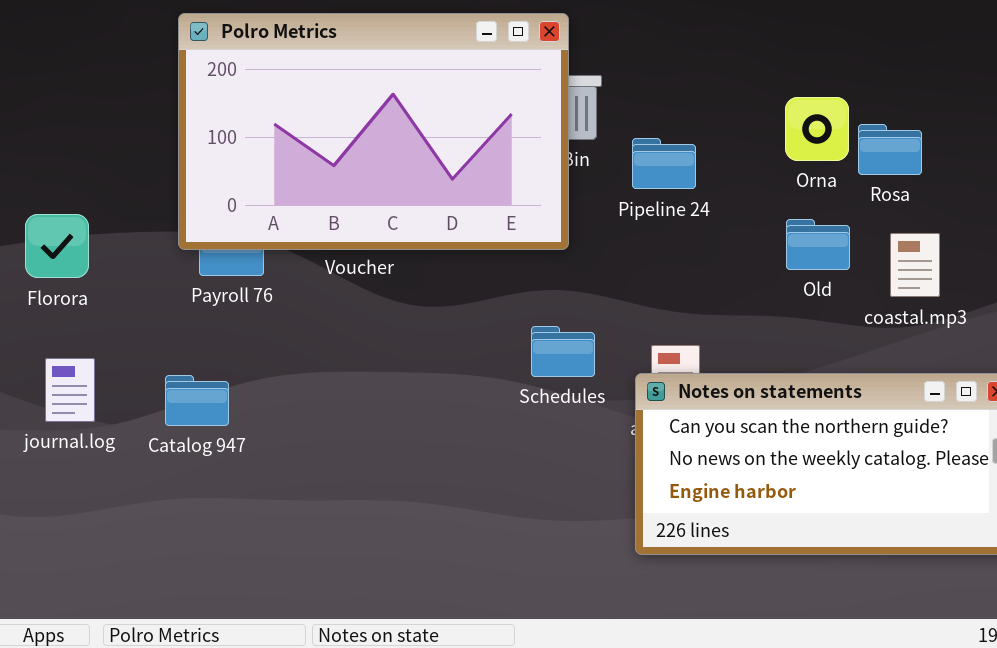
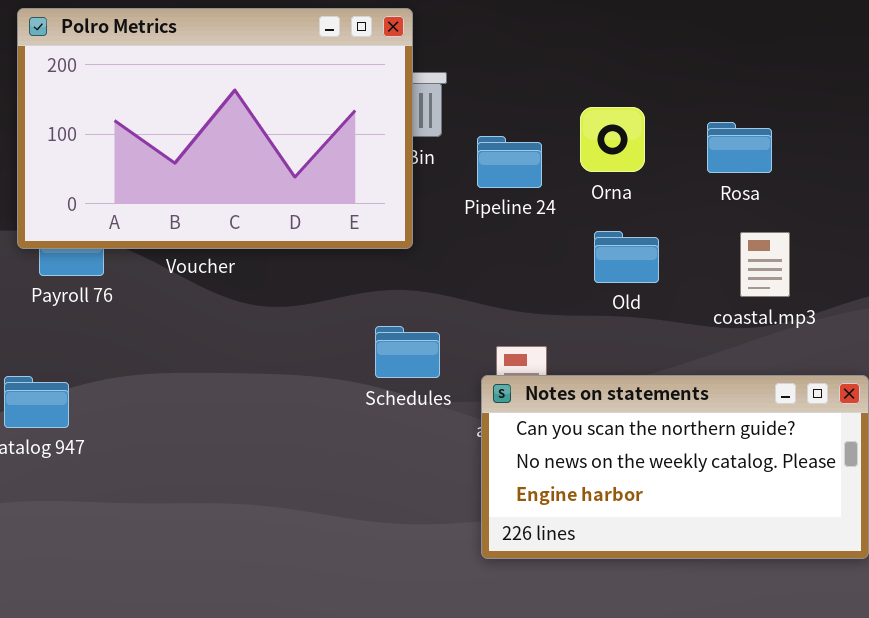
Orna: [785,97,849,161] -> [580,107,645,172], moved
Old: [786,219,850,270] -> [594,231,659,283], moved

